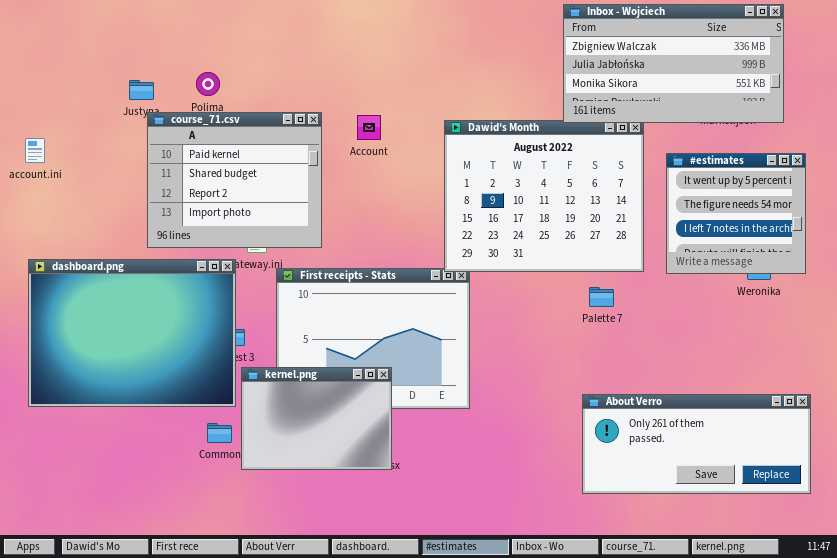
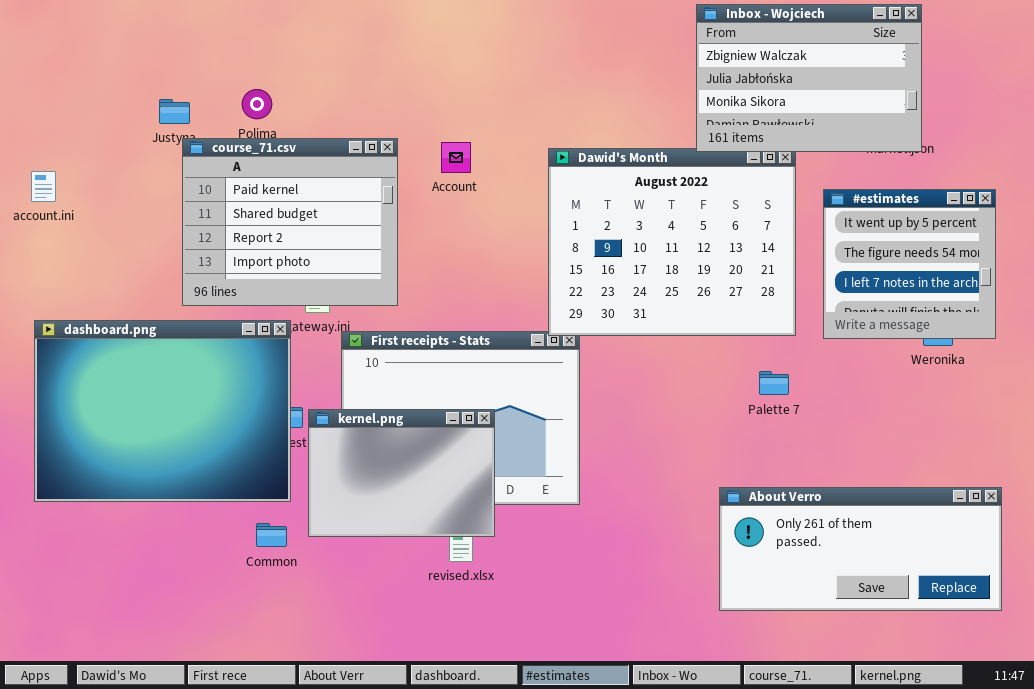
Inbox - Wojciech: [563,4,784,123] -> [696,4,922,152], resized
Palette 7: [589,287,614,307] -> [759,371,789,395], moved
kernel.png: [241,367,392,470] -> [308,409,495,537], moved

